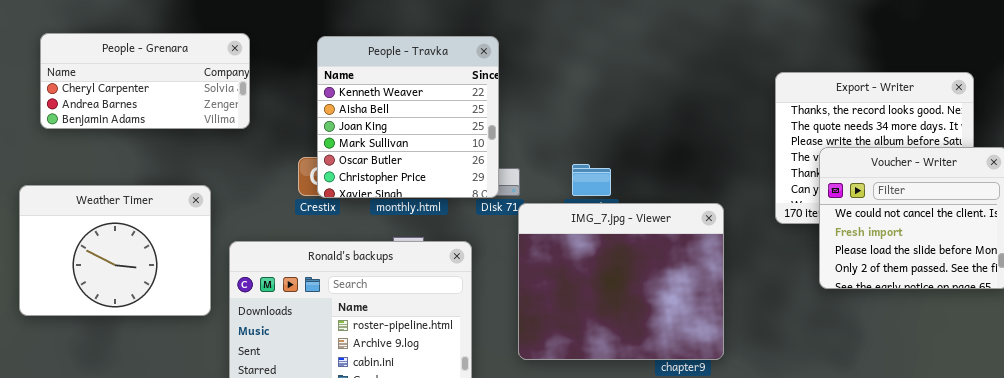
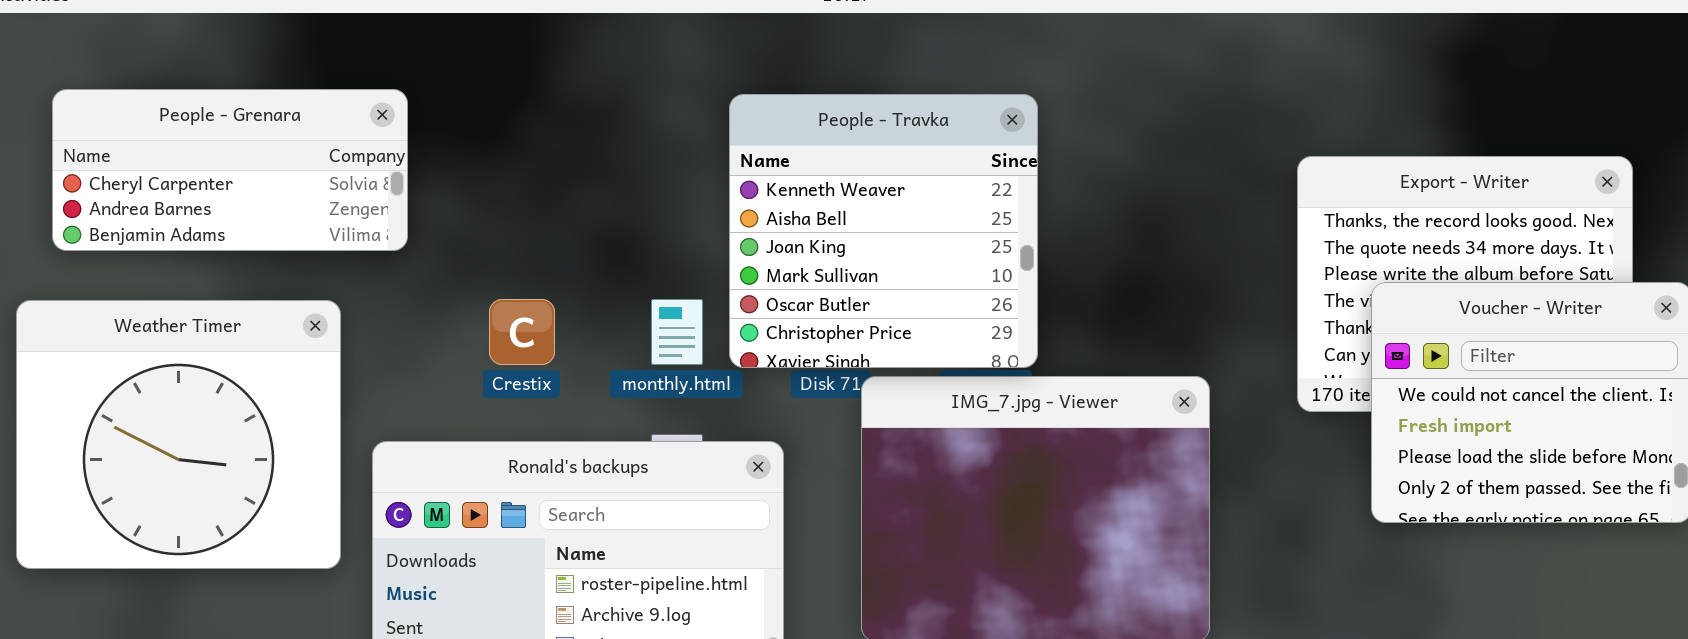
People - Travka: [317,36,499,198] -> [729,94,1038,368], moved
Weather Timer: [19,185,211,316] -> [16,300,341,569], resized

